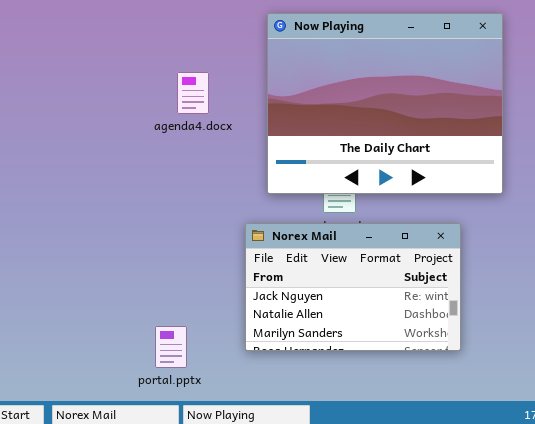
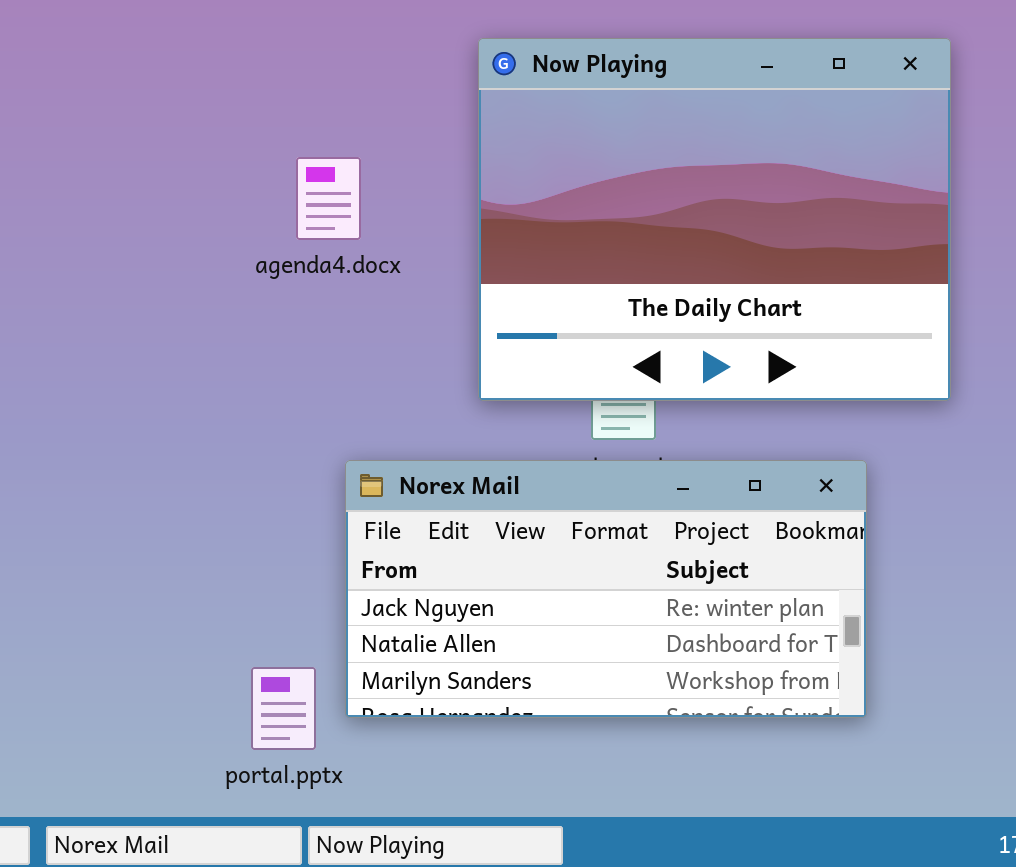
Norex Mail: [245,223,461,351] -> [345,460,867,718], resized

